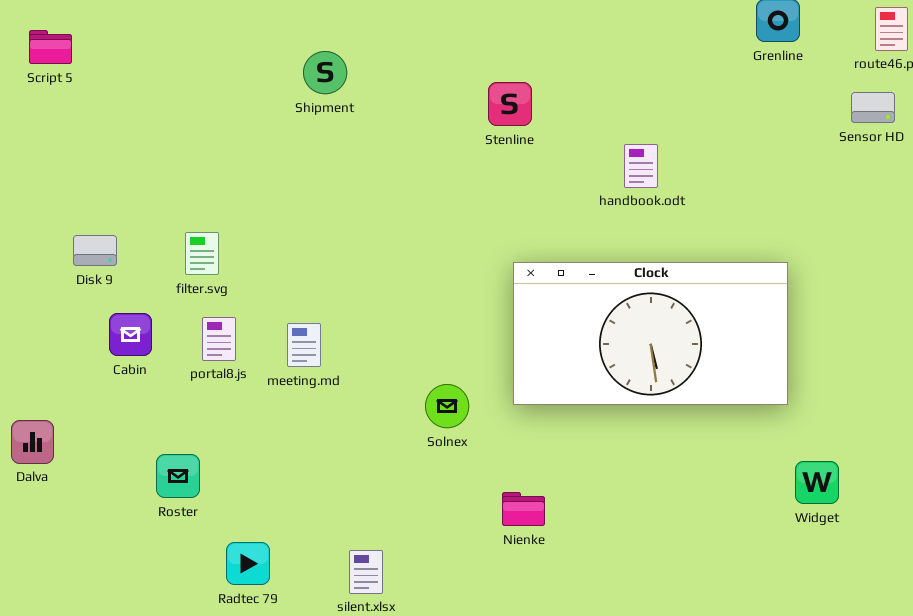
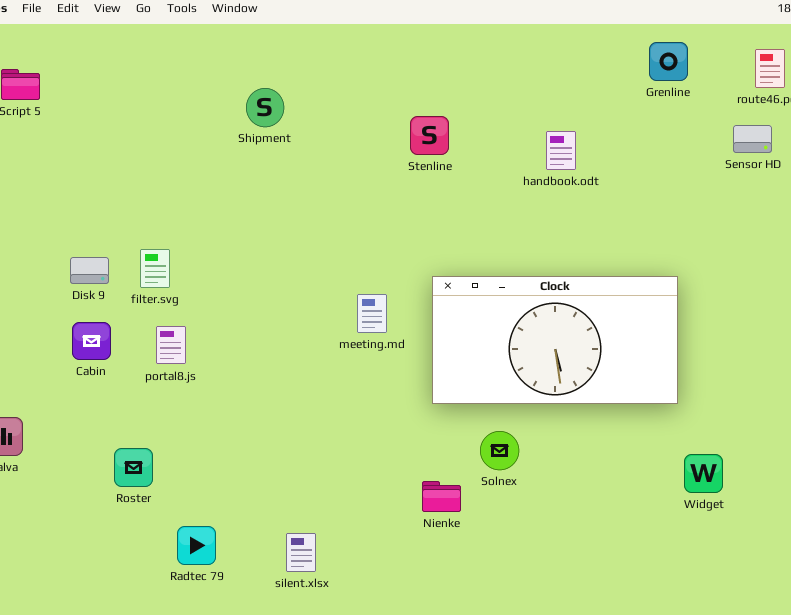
handbook.odt: [624,144,658,188] -> [546,131,576,170], moved
Disk 9: [73,235,117,266] -> [70,257,109,284], moved
meeting.md: [287,323,321,367] -> [357,294,387,333], moved
Solnex: [425,384,469,428] -> [480,431,519,470], moved

